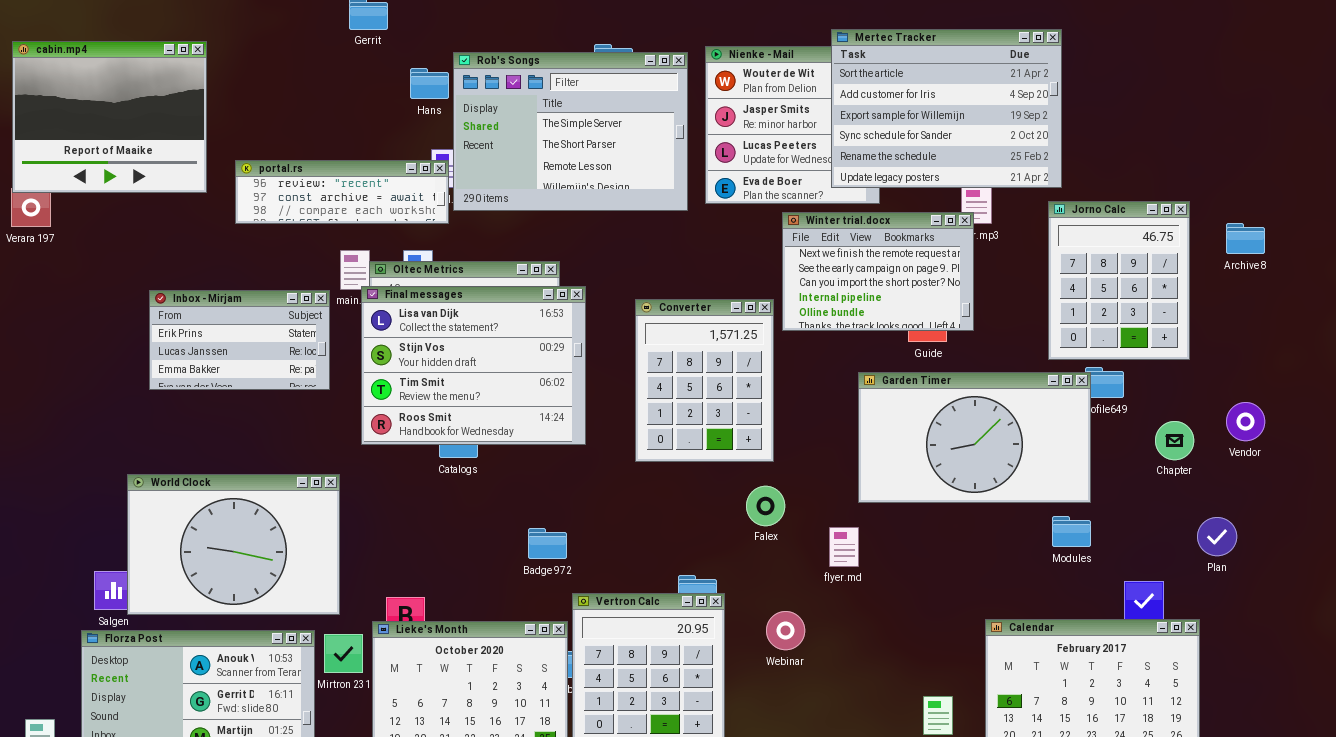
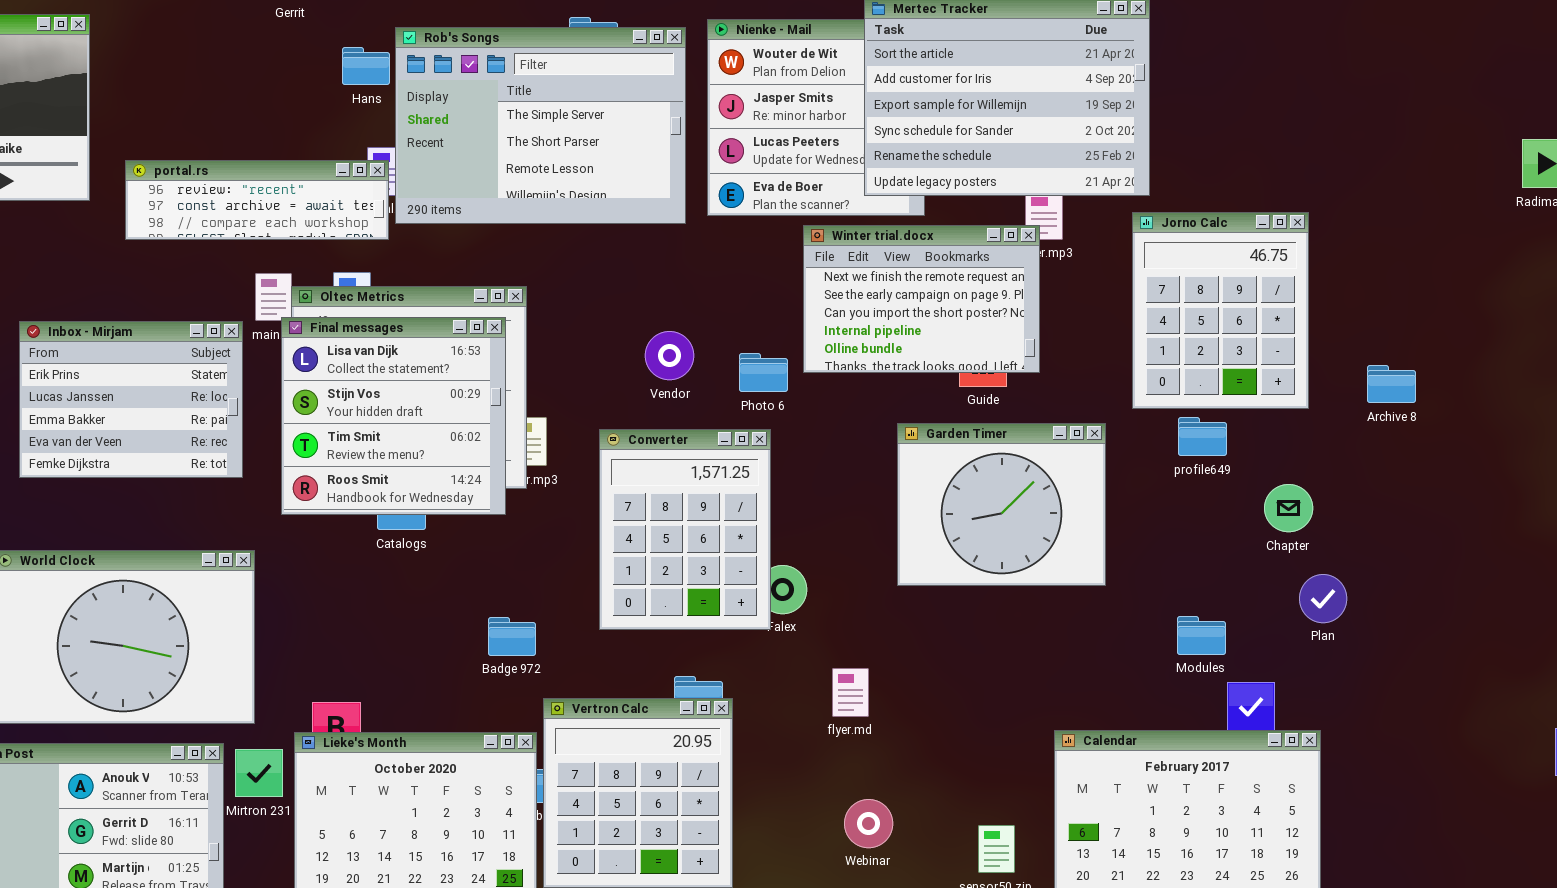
Archive 8: [1226,223,1265,254] -> [1367,365,1416,403], moved
Final messages: [361,286,586,445] -> [281,317,506,515], resized
Inbox - Mirjam: [149,290,330,390] -> [19,321,243,478], resized
Converter: [635,299,774,462] -> [599,429,771,630], moved
Garden Timer: [858,372,1091,503] -> [897,423,1106,586], resized
Vendor: [1226,402,1265,441] -> [645,331,694,380], moved
Modules: [1052,516,1091,547] -> [1177,616,1226,655], moved
Plan: [1197,517,1237,556] -> [1299,574,1347,623], moved
flyer.md: [829,527,859,567] -> [832,668,869,717], moved
Webinar: [766,611,805,650] -> [844,799,893,848], moved

